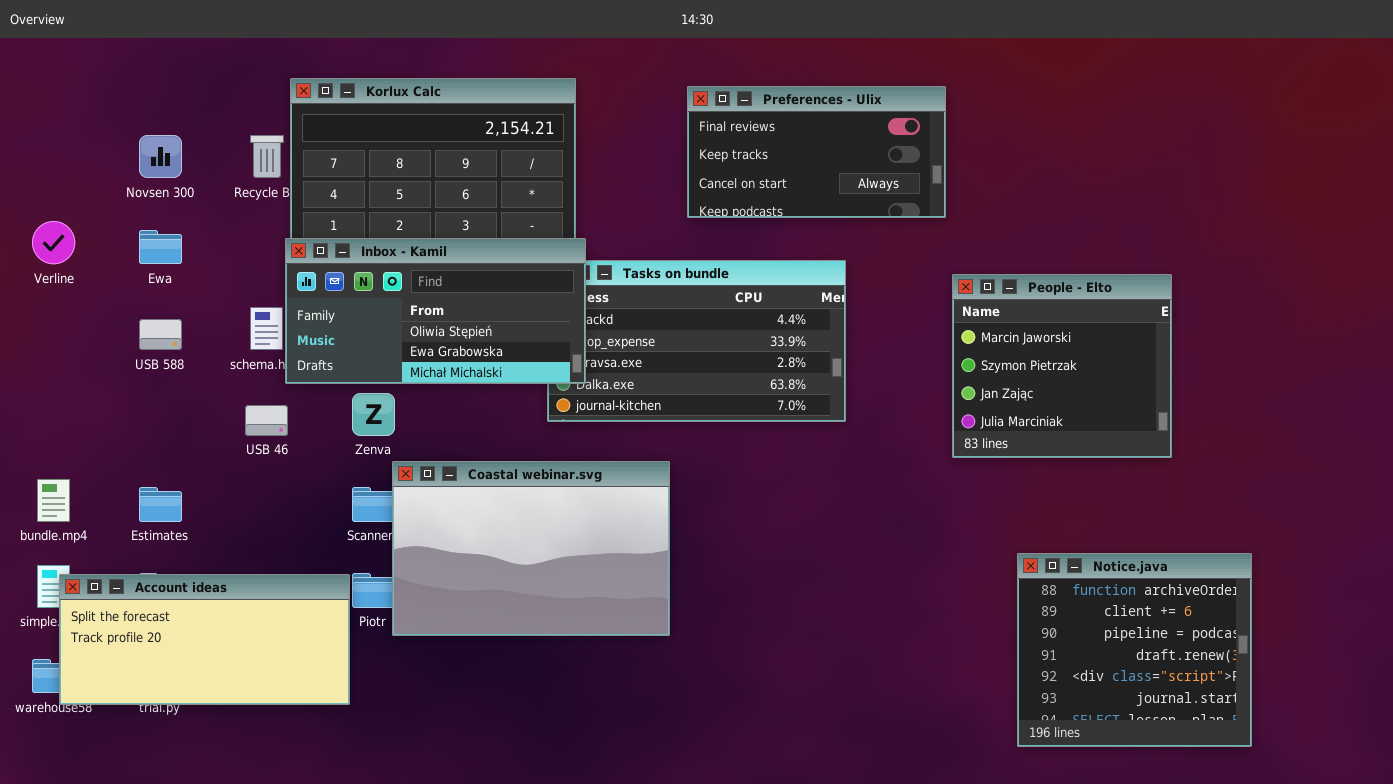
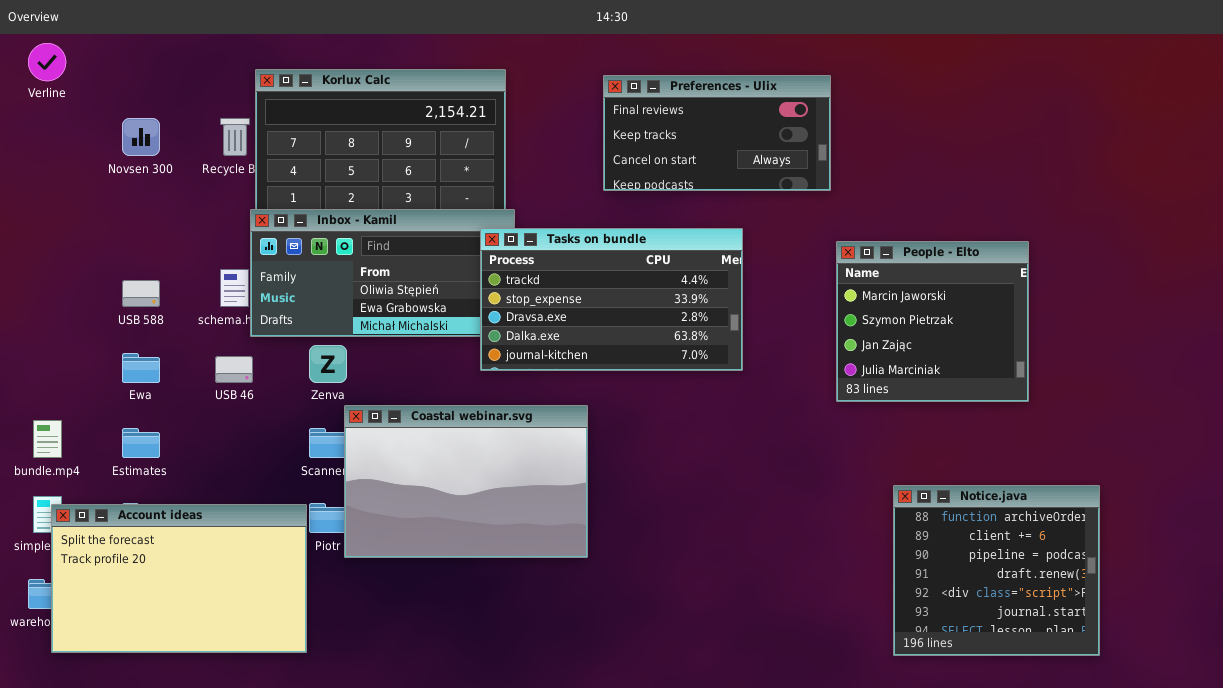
Verline: [32,221,75,264] -> [28,43,66,81], moved
Ewa: [139,230,182,264] -> [122,353,160,383], moved
Tasks on bundle: [547,260,846,422] -> [480,228,743,371], raised
Account ideas: [59,574,350,705] -> [51,504,307,653], resized

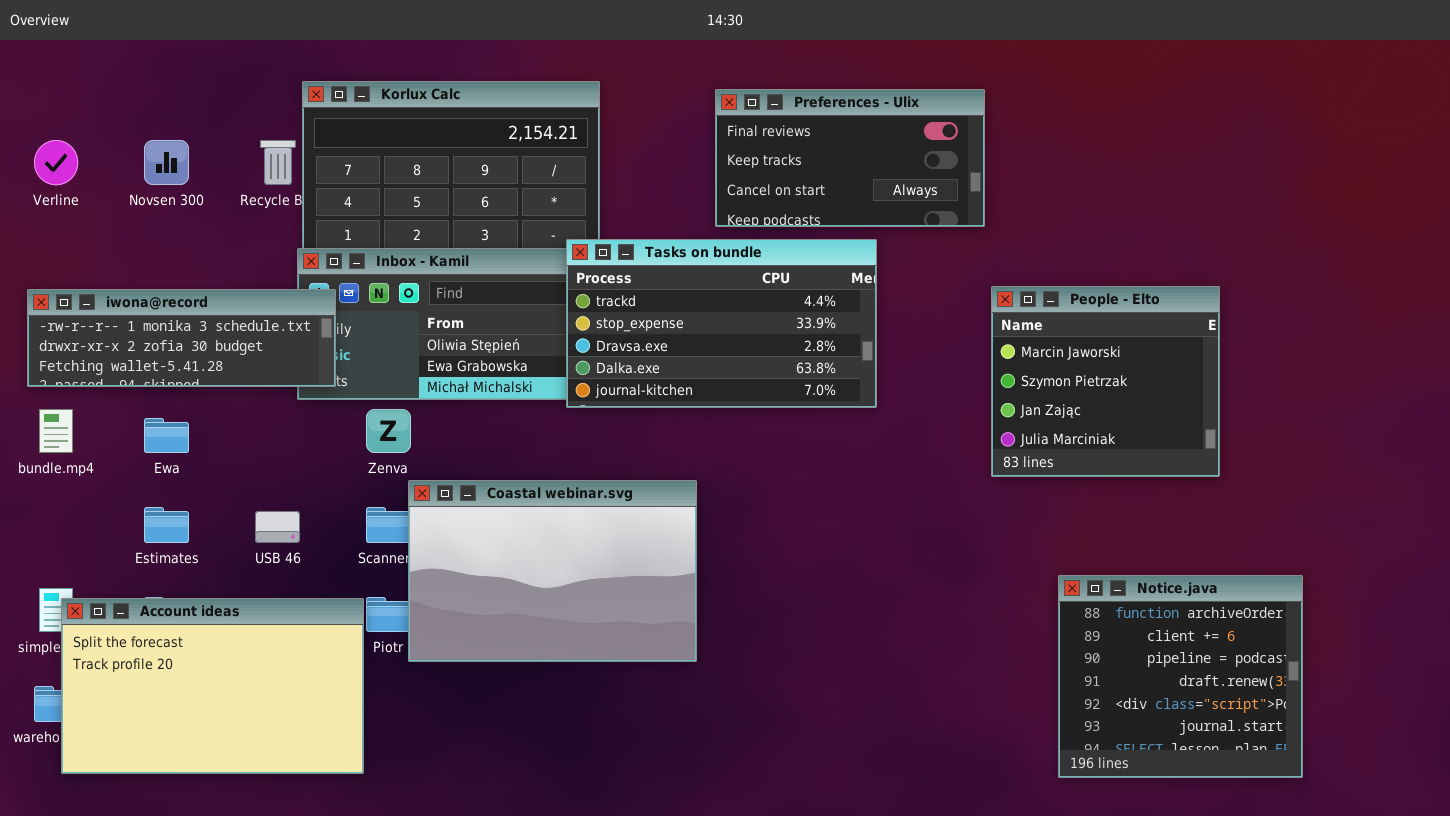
Verline: [28,43,66,81] -> [34,140,78,185], moved
Tasks on bundle: [480,228,743,371] -> [566,239,877,408], moved
iwona@record: none -> [27,289,336,387], opened
USB 46: [215,356,253,383] -> [255,511,300,543], moved
bundle.mp4: [33,420,62,458] -> [39,409,73,453], moved

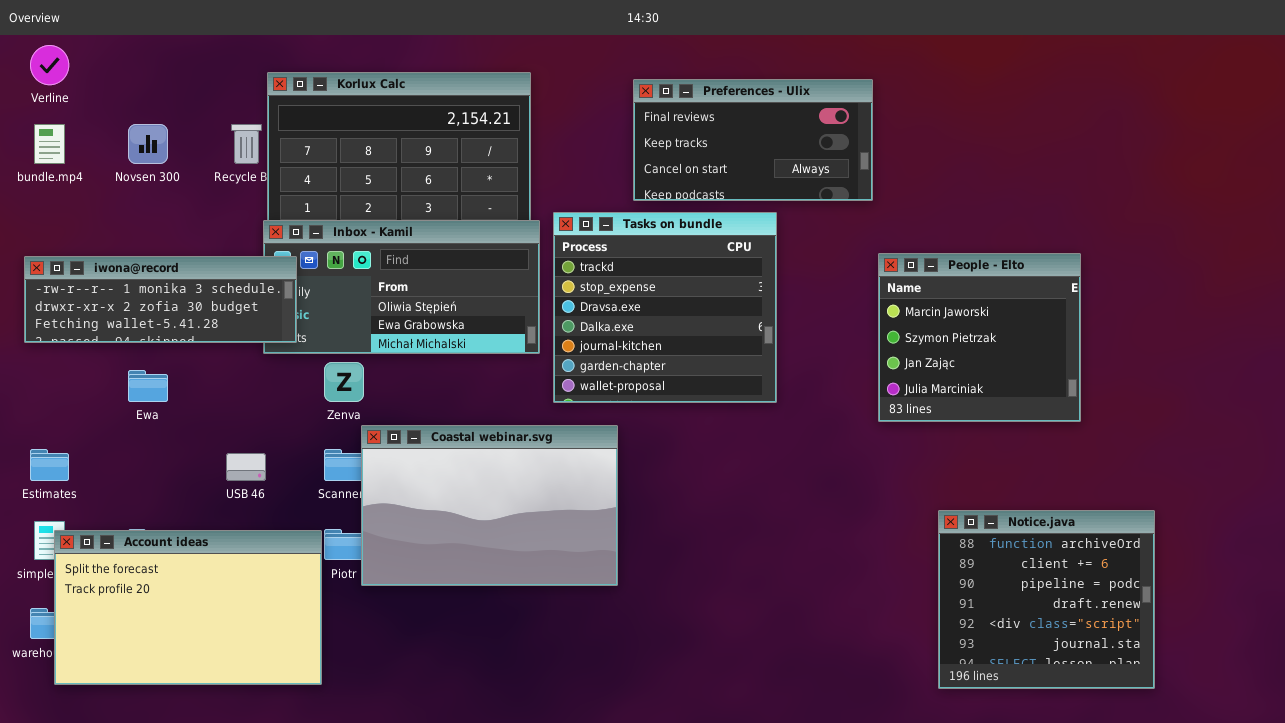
Verline: [34,140,78,185] -> [30,45,69,85], moved
Tasks on bundle: [566,239,877,408] -> [553,212,777,403], resized
bundle.mp4: [39,409,73,453] -> [34,124,65,164], moved
Estimates: [144,507,189,543] -> [30,449,69,481], moved

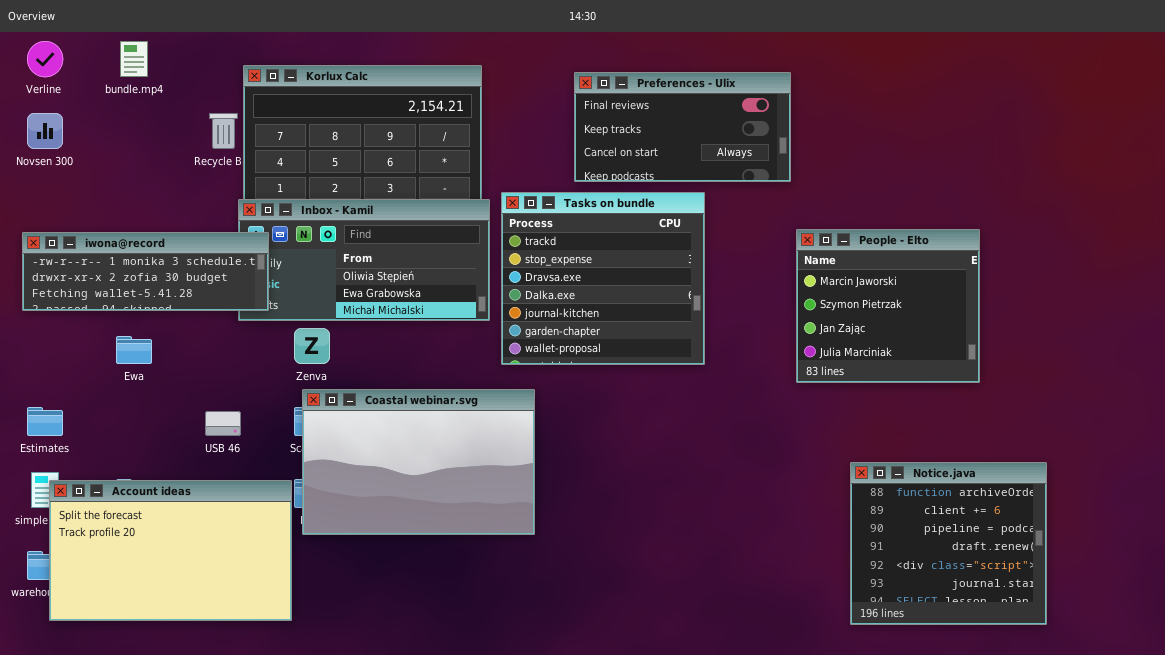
bundle.mp4: [34,124,65,164] -> [120,41,148,77], moved
Novsen 300: [128,124,168,164] -> [27,113,63,149], moved
Coastal webinar.svg: [361,425,618,586] -> [302,389,535,535], moved

